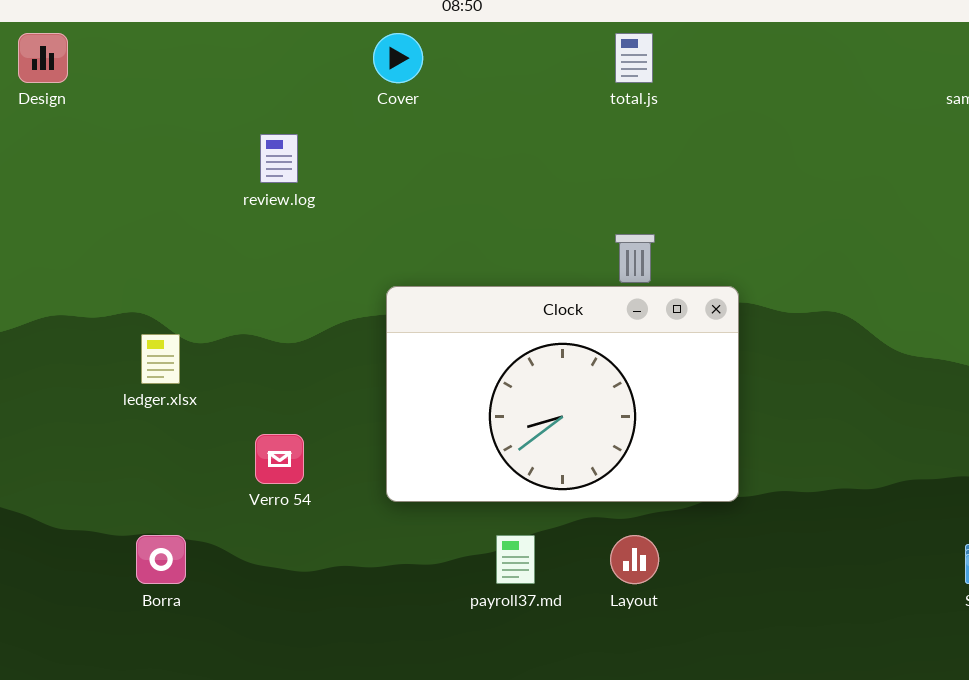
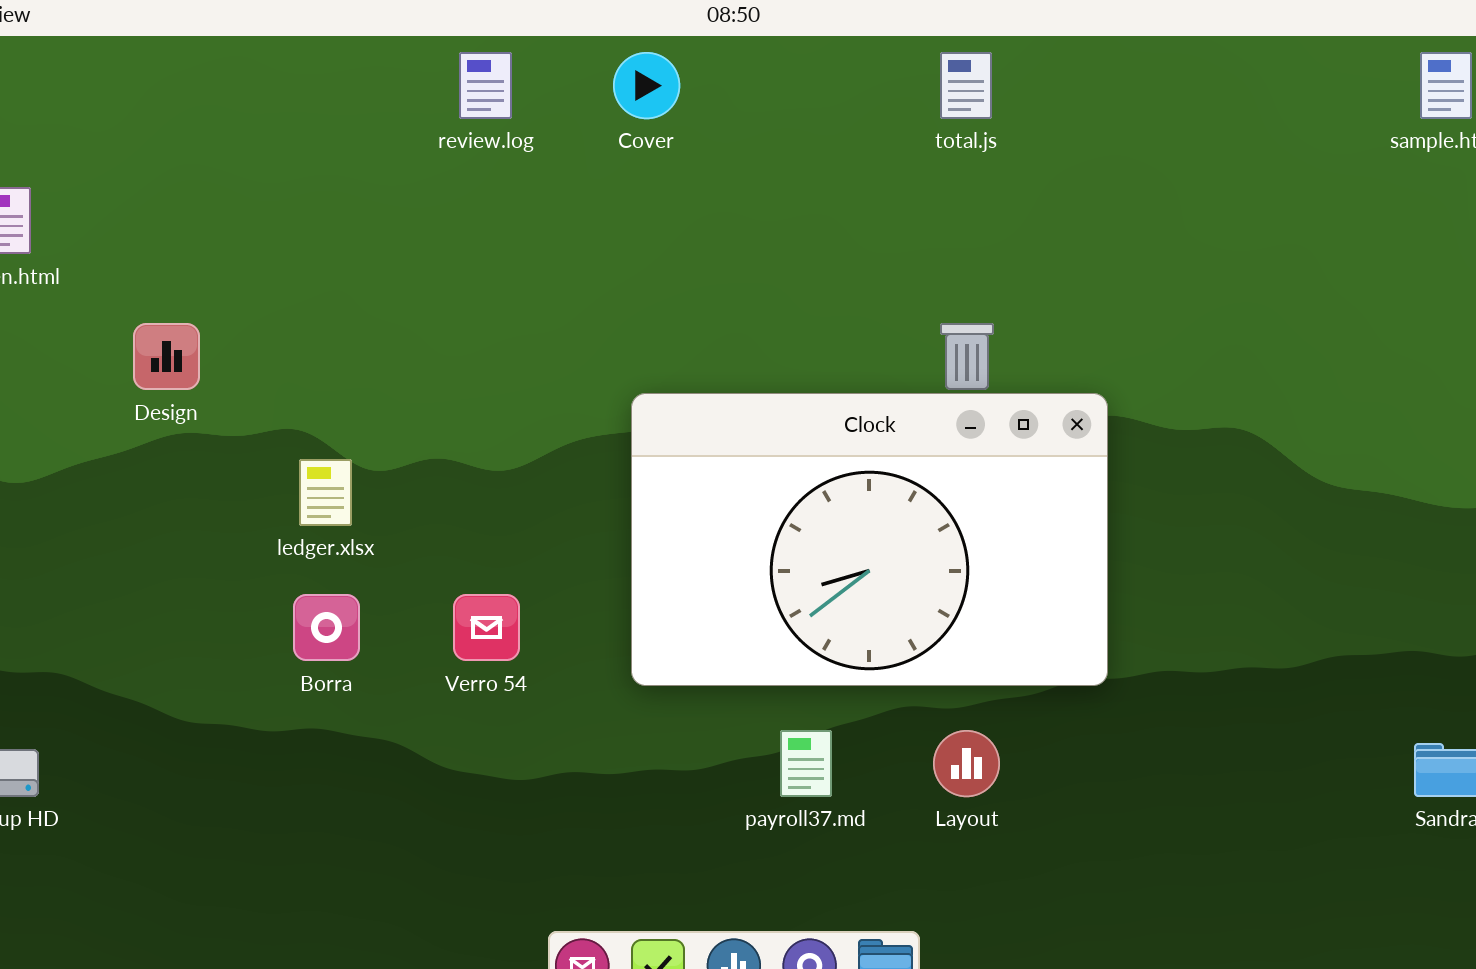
Design: [18,33,68,83] -> [133,323,200,390], moved
review.log: [260,134,298,183] -> [459,52,512,119], moved
Borra: [136,535,186,584] -> [293,594,360,661], moved

